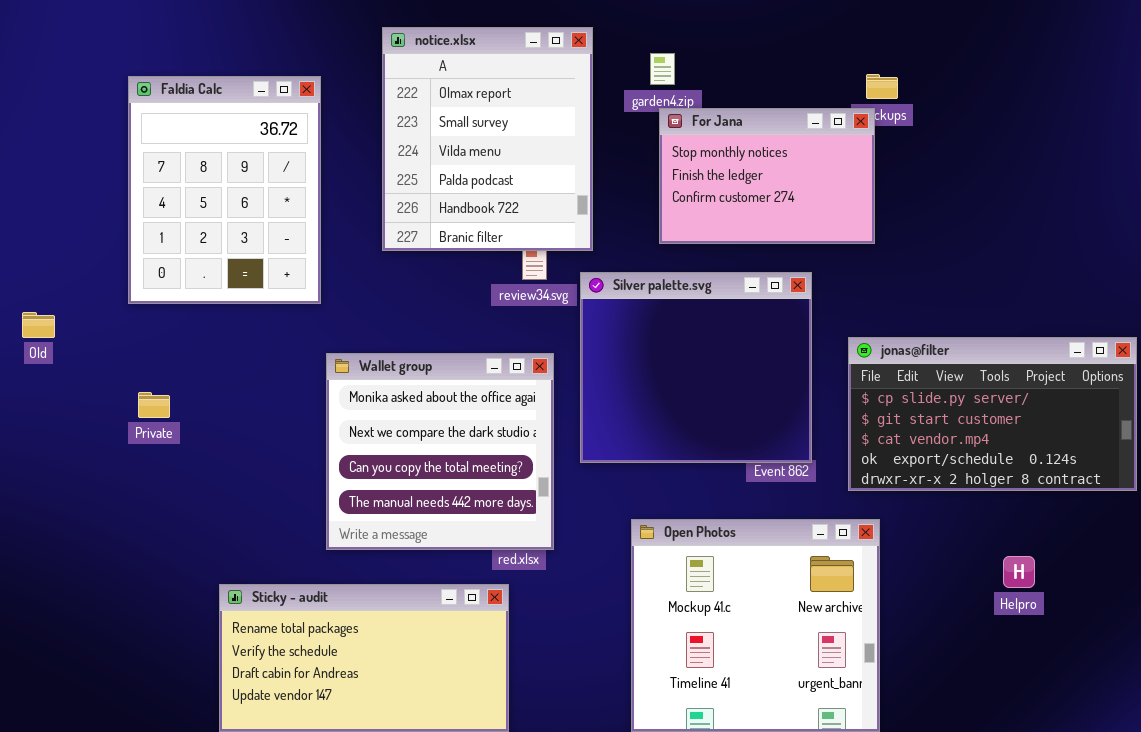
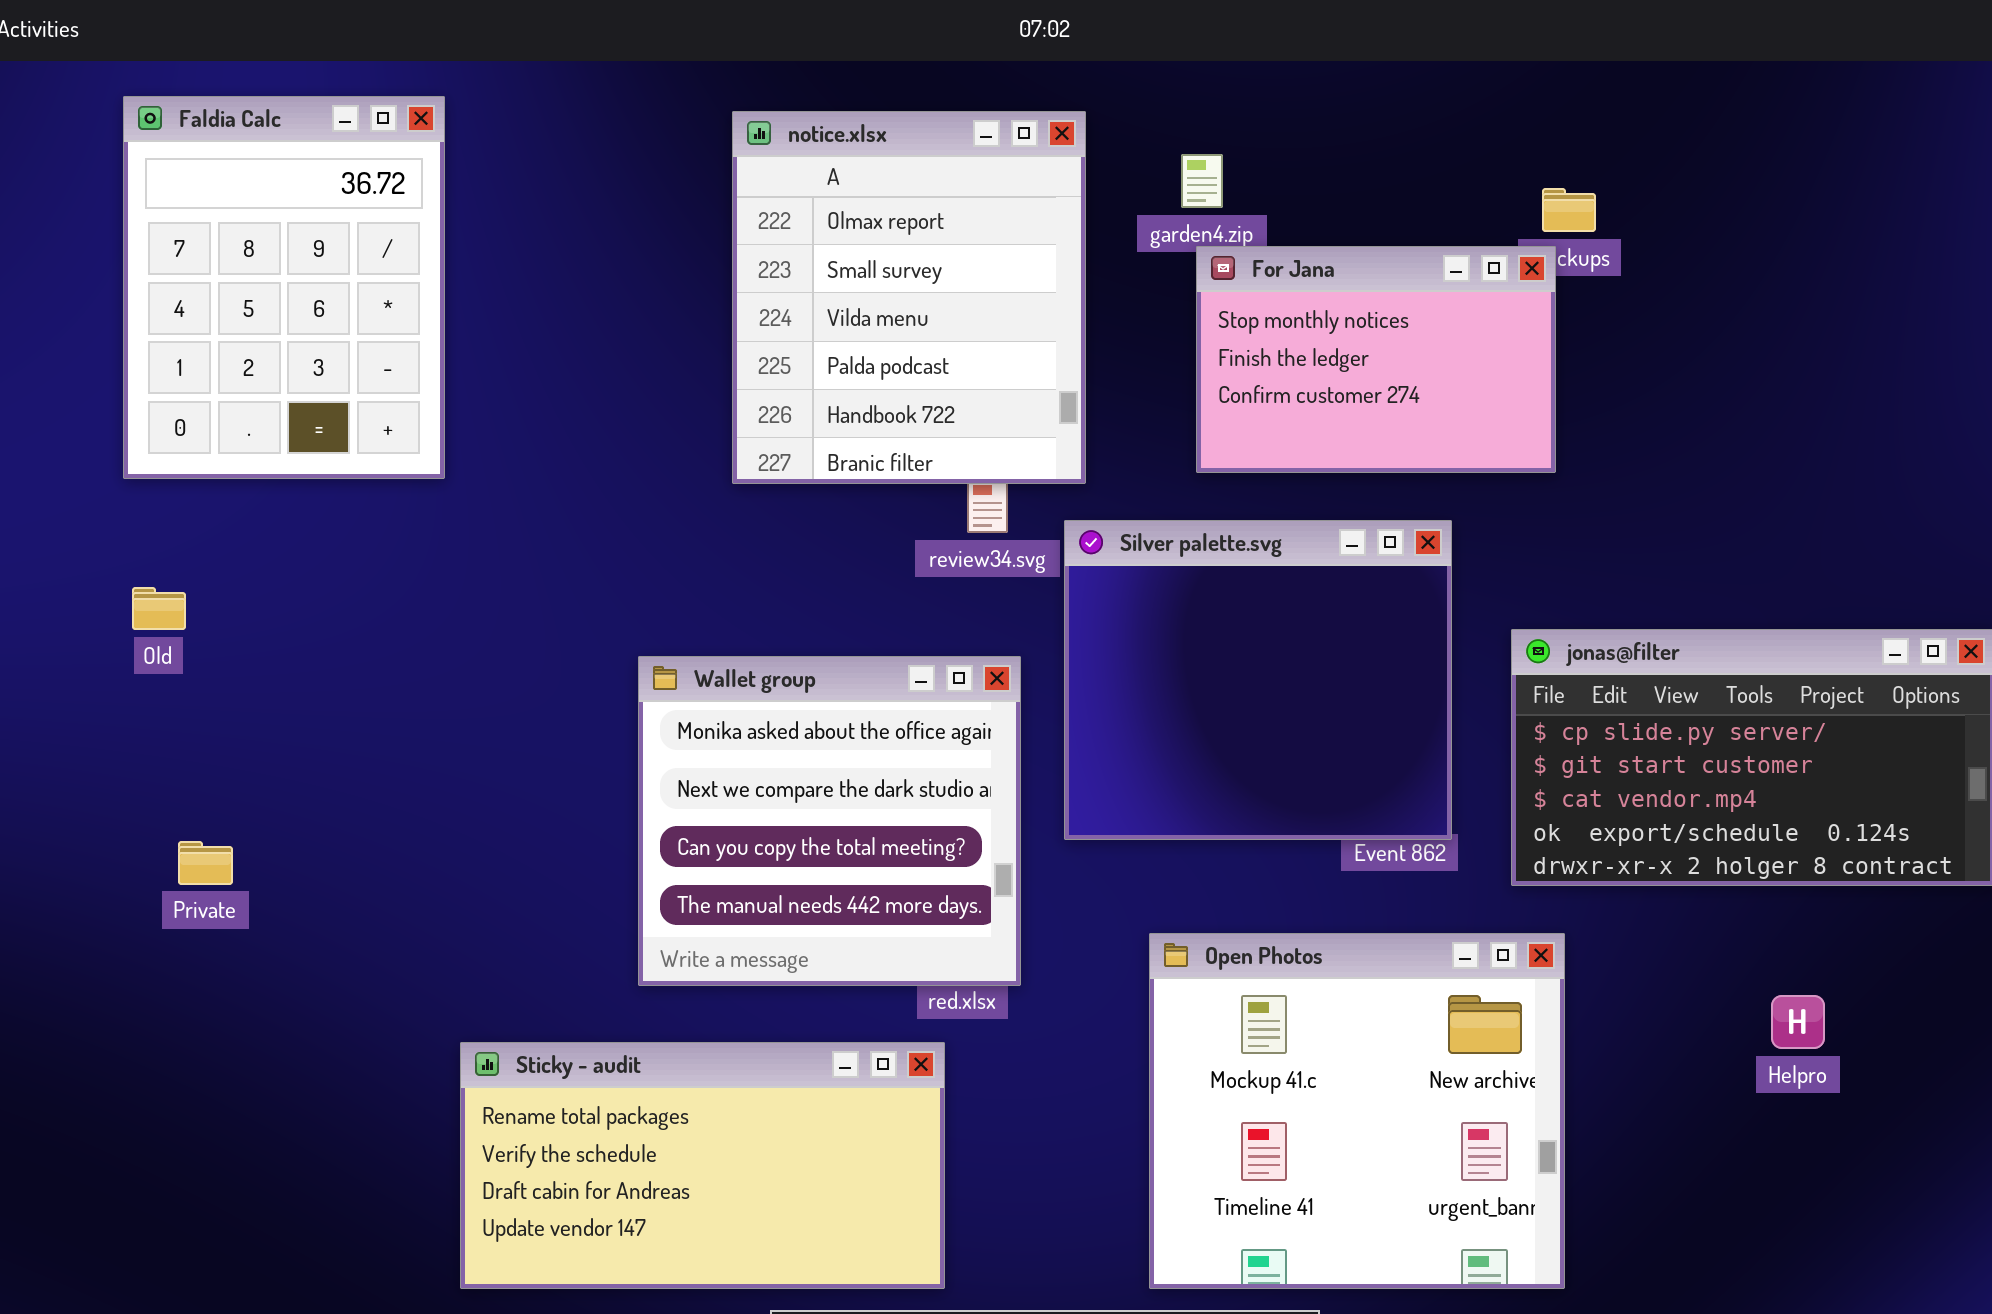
Faldia Calc: [128,76,321,304] -> [123,96,445,479], moved
Private: [138,392,170,418] -> [178,841,233,885], moved

